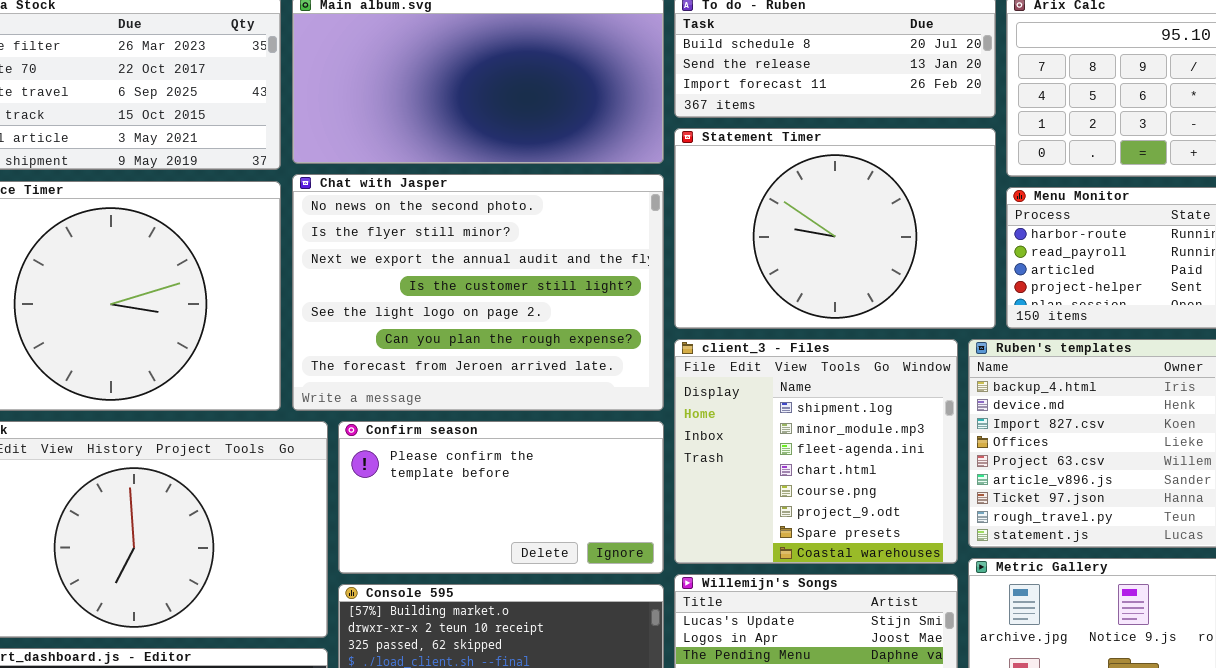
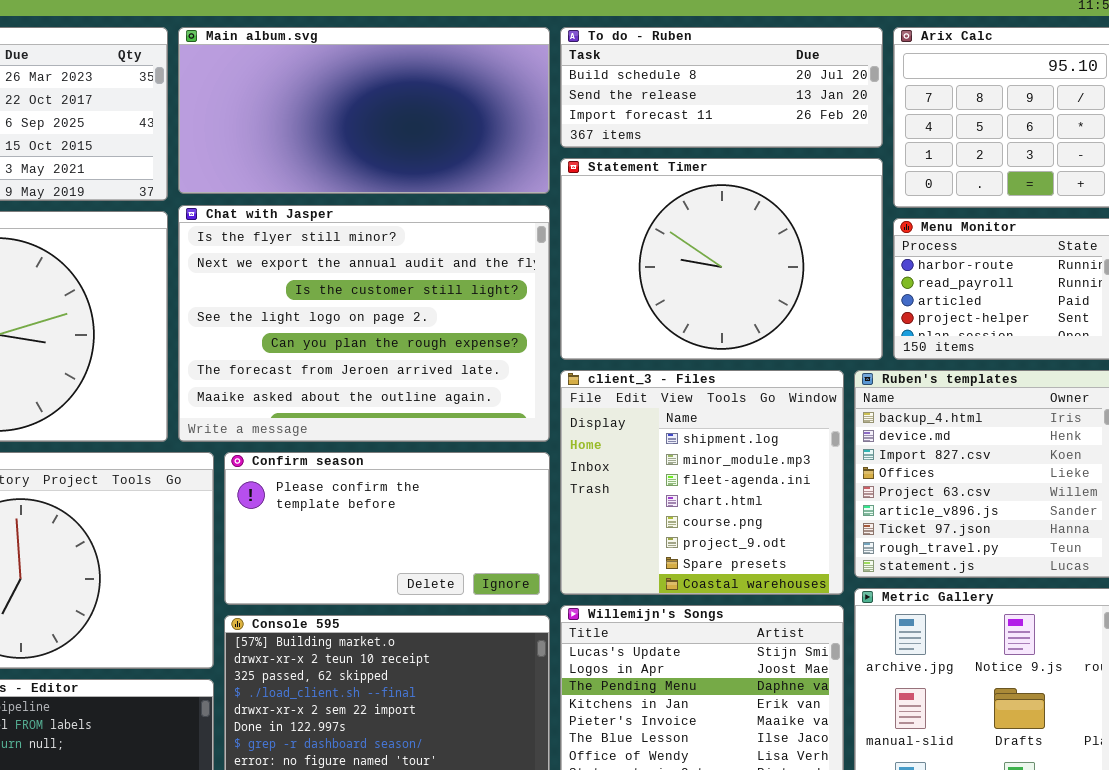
Chat with Jasper: [292,174,664,411] -> [178,205,550,442], scrolled down 1 row

